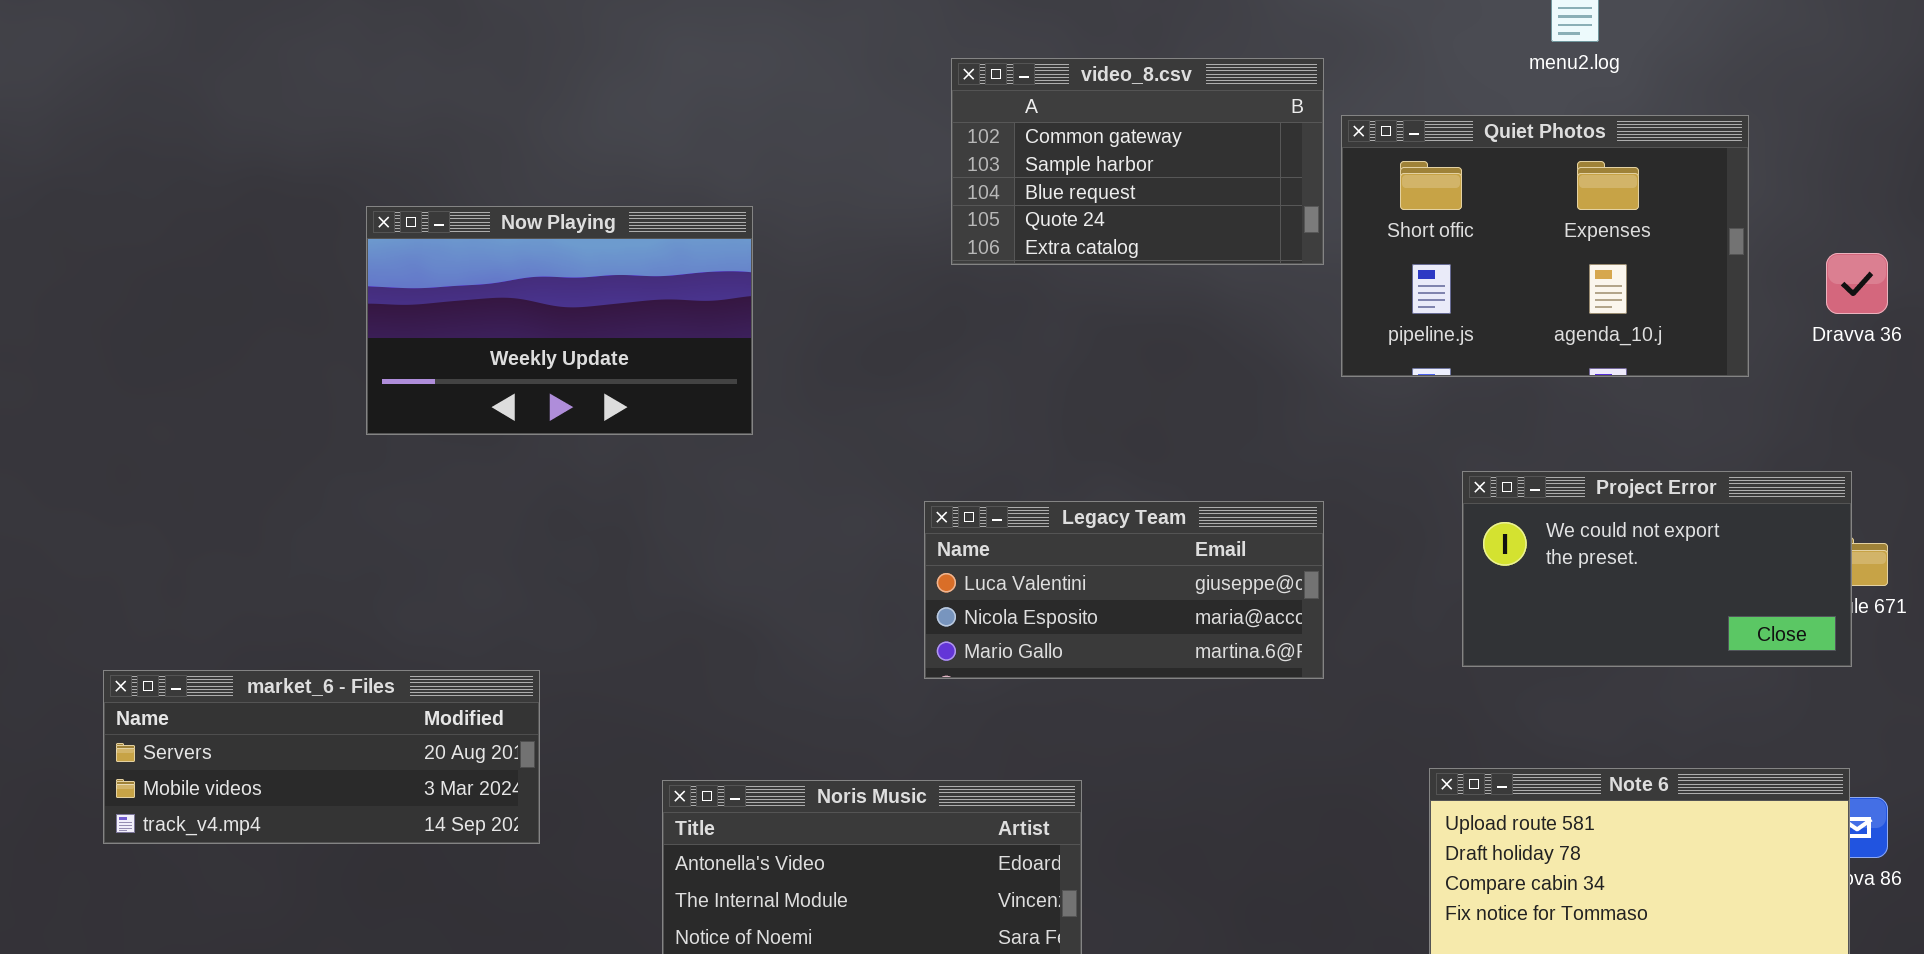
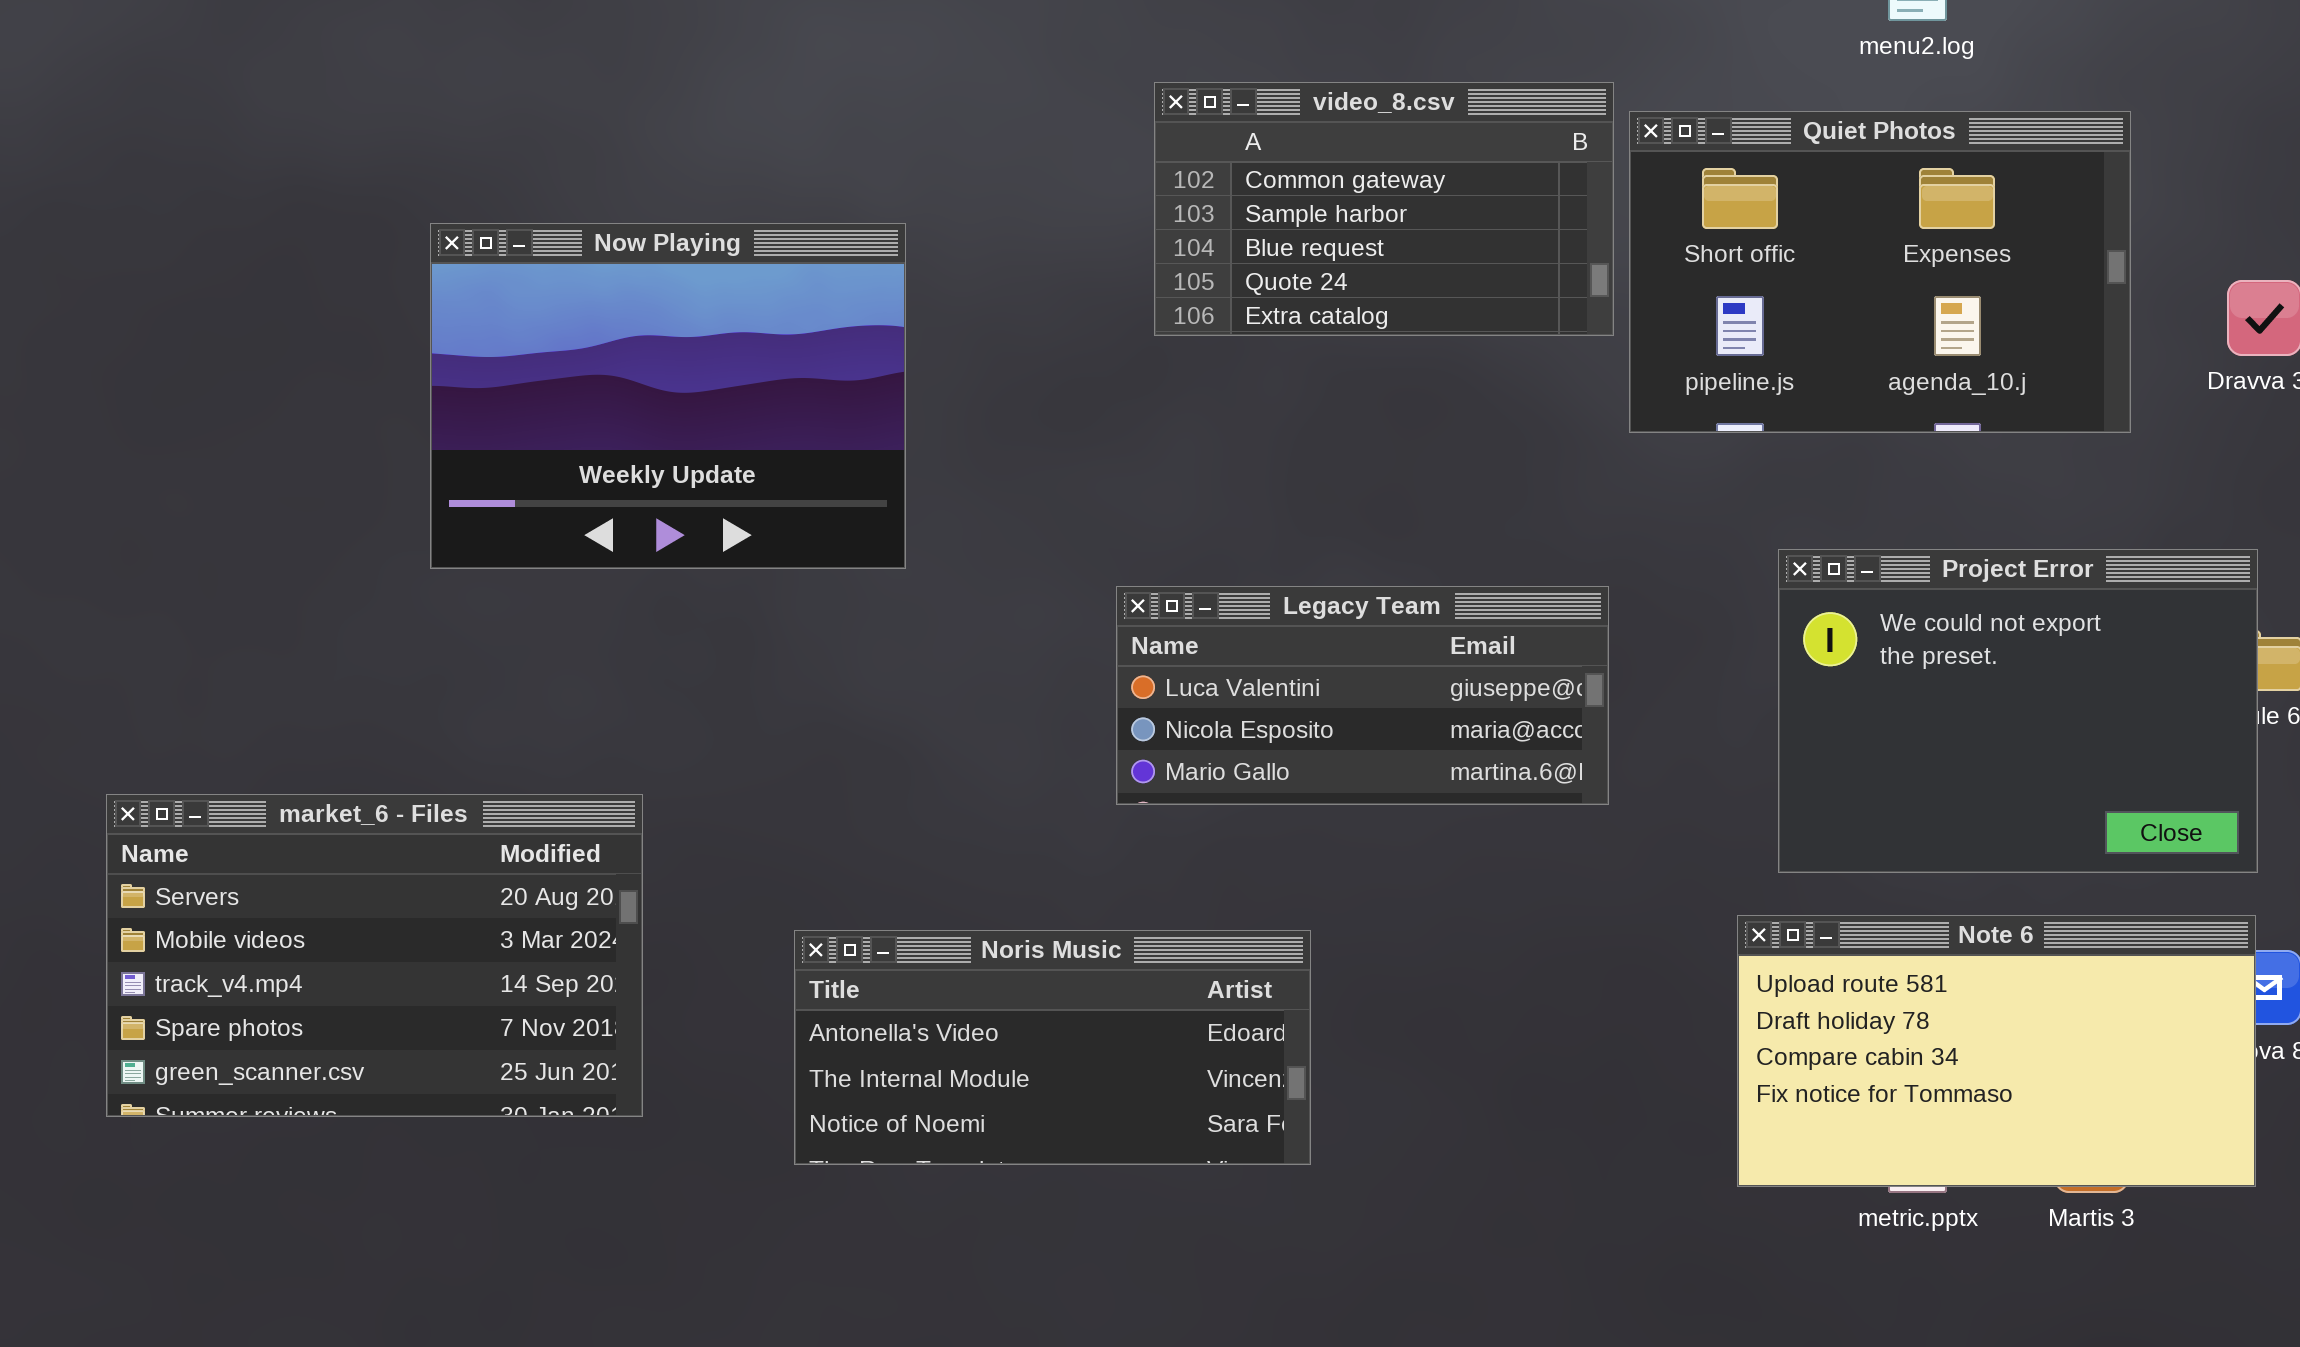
video_8.csv: [951,58,1324,265] -> [1154,82,1614,336], moved
Now Playing: [366,206,753,435] -> [430,223,906,569], resized
Project Error: [1462,471,1852,667] -> [1778,549,2258,873], resized
market_6 - Files: [103,670,540,844] -> [106,794,643,1117], resized

